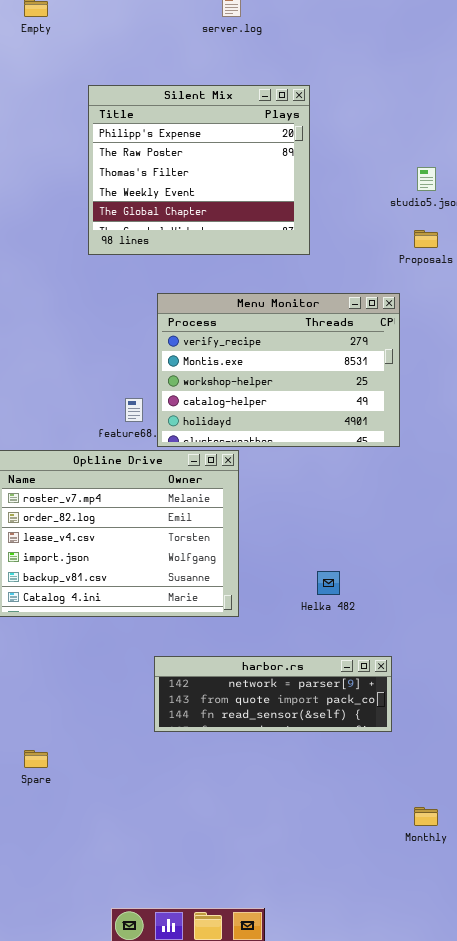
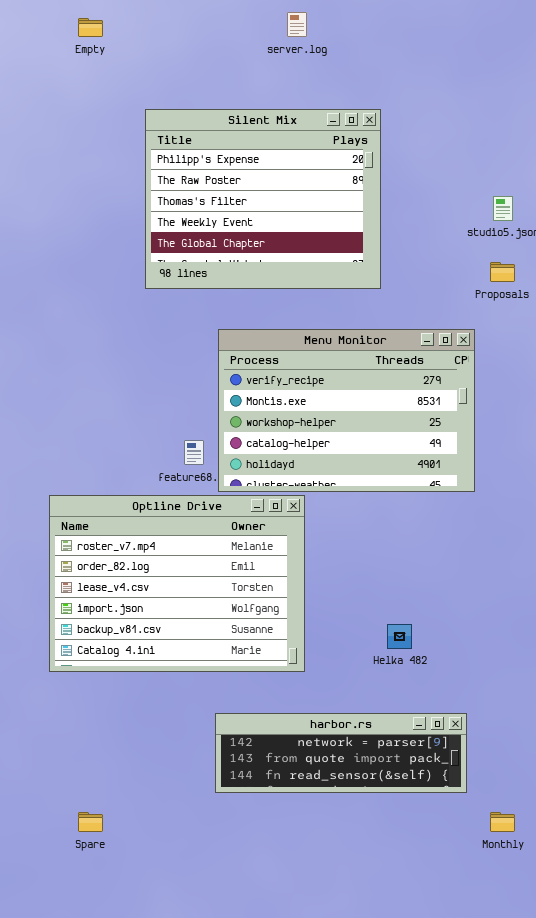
Monthly: [414,807,438,826] -> [490,812,515,832], moved

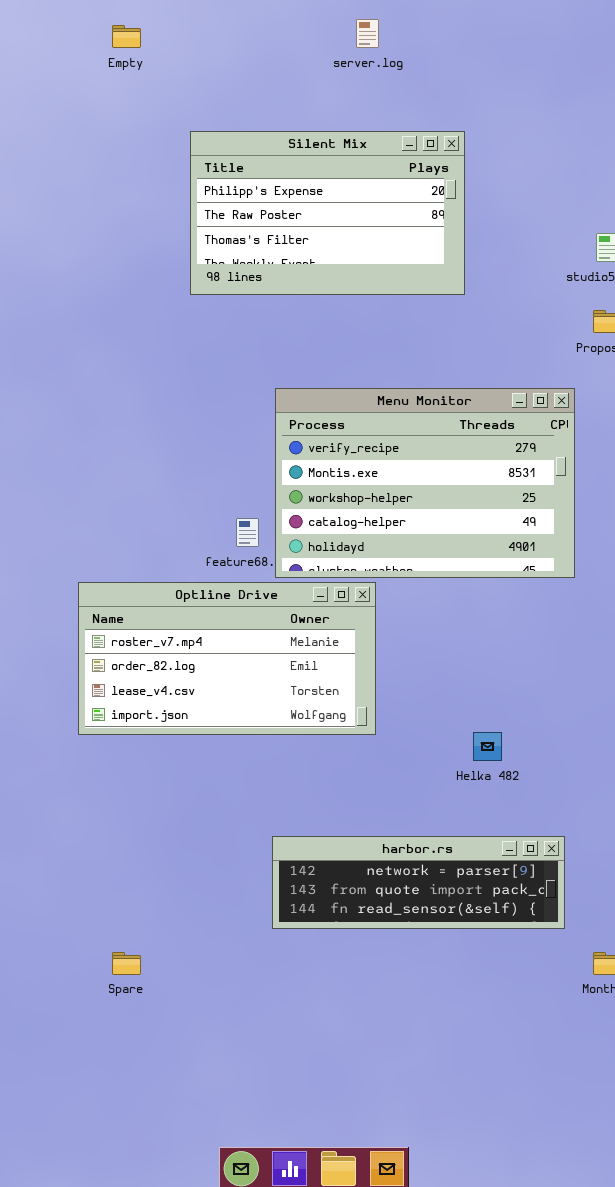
Silent Mix: [145,109,381,289] -> [190,131,465,295], resized
Optline Drive: [49,495,305,672] -> [78,582,376,735], resized

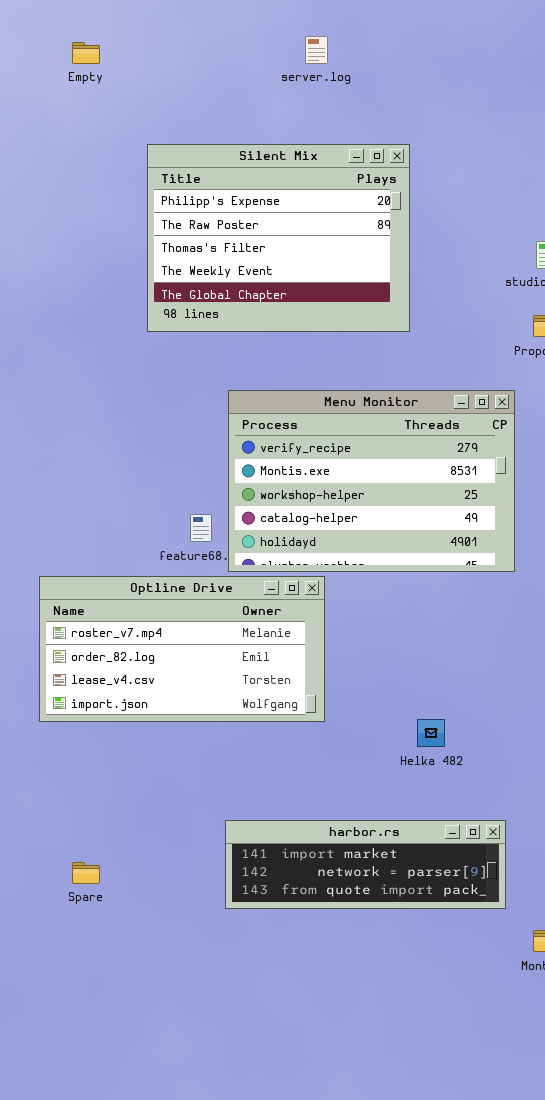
Silent Mix: [190,131,465,295] -> [147,144,410,332], resized
harbor.rs: [272,836,565,929] -> [225,820,506,909], scrolled up 1 row
Spare: [112,952,141,975] -> [72,862,100,884], moved

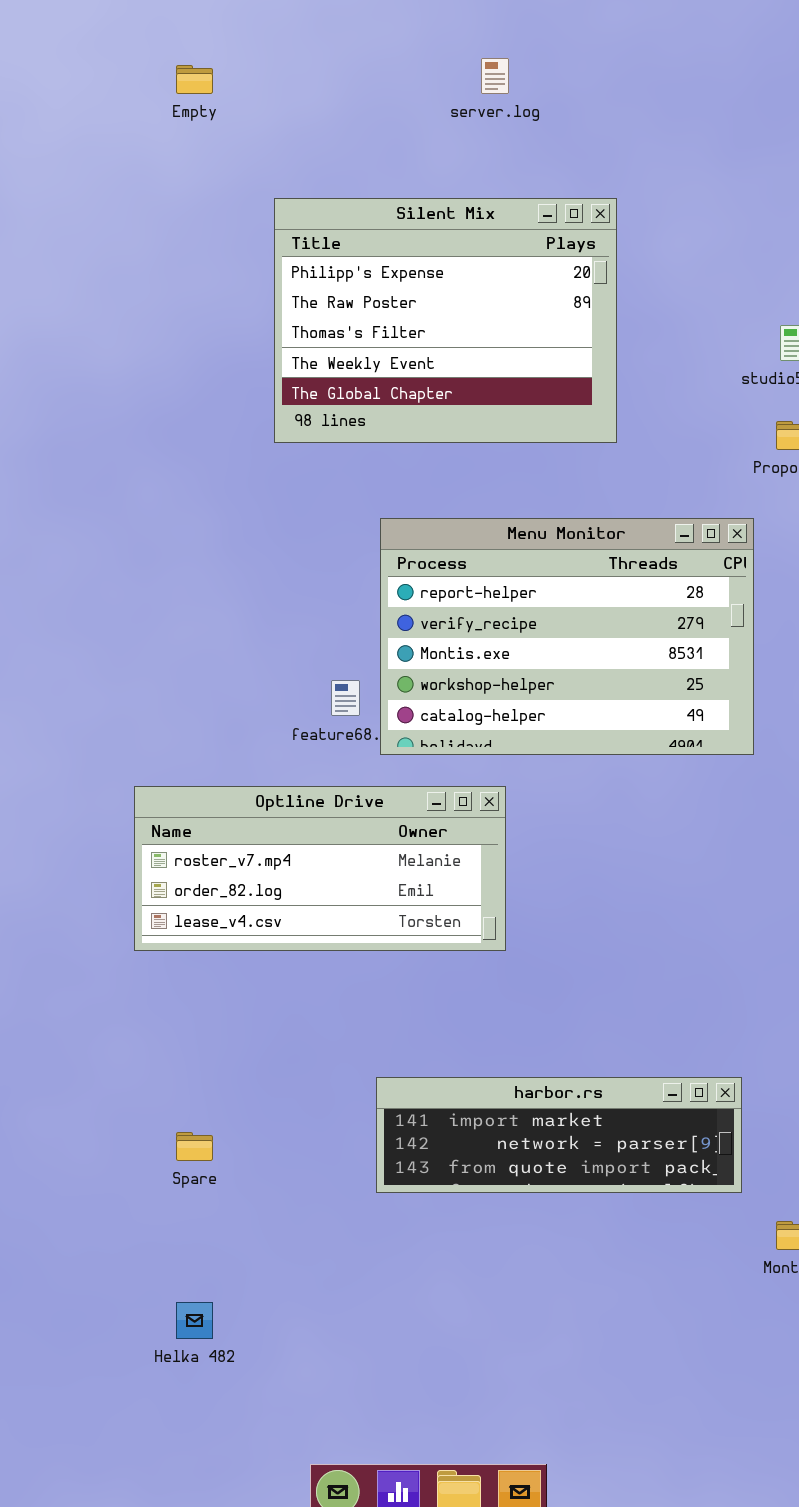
Menu Monitor: [228,390,515,572] -> [380,518,754,755], scrolled up 1 row
Optline Drive: [39,576,325,722] -> [134,786,506,951], resized
Helka 482: [417,719,445,747] -> [176,1302,213,1339], moved

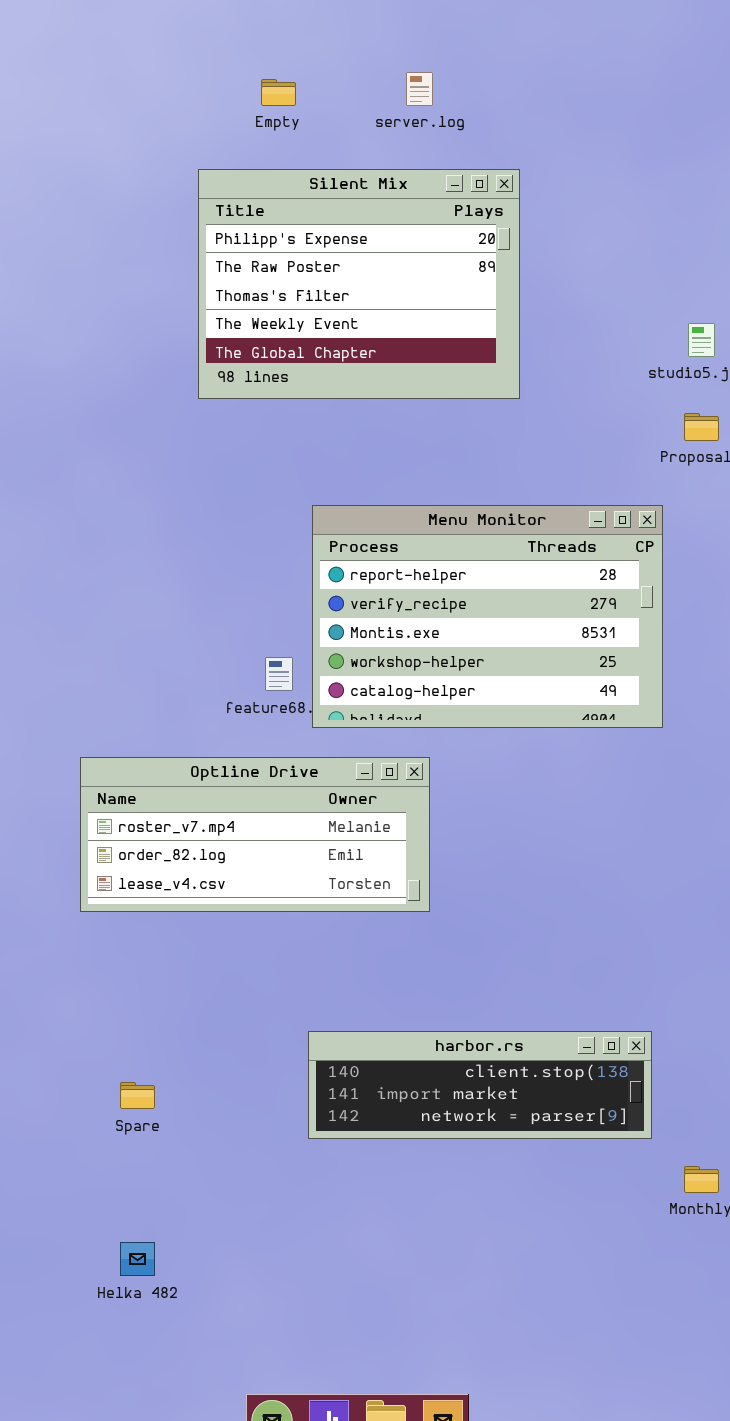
Empty: [176,65,213,94] -> [261,79,296,106], moved
Silent Mix: [274,198,617,443] -> [198,169,520,399], moved
harbor.rs: [376,1077,742,1193] -> [308,1031,652,1139], scrolled up 1 row

